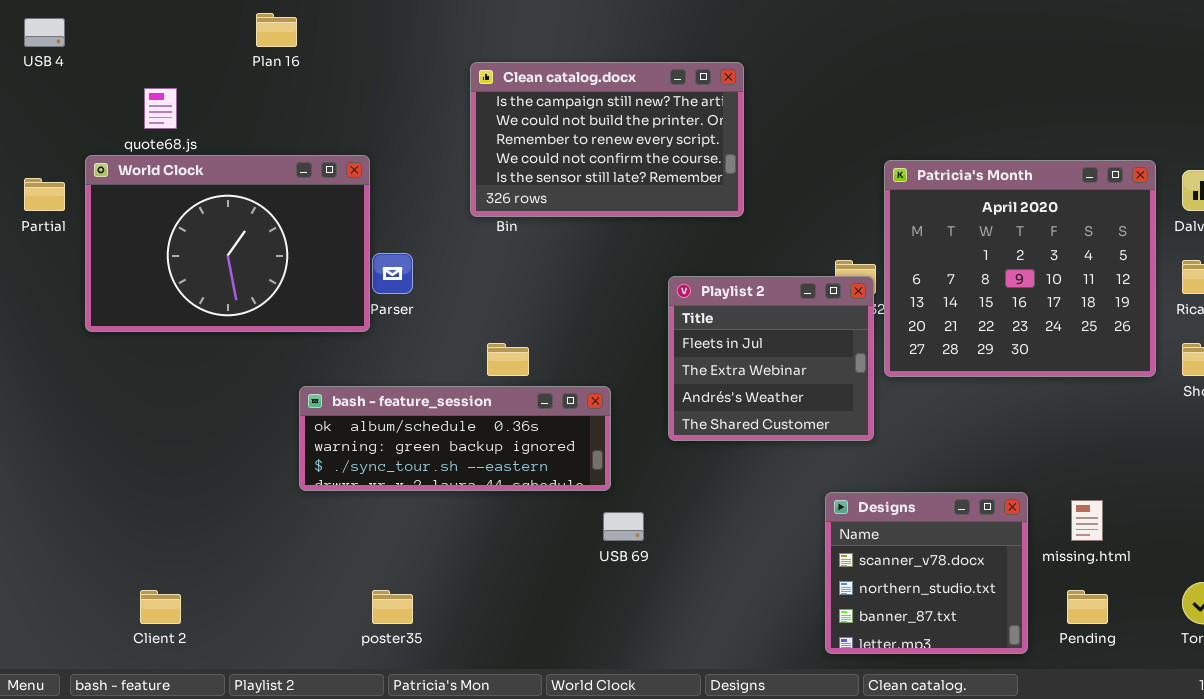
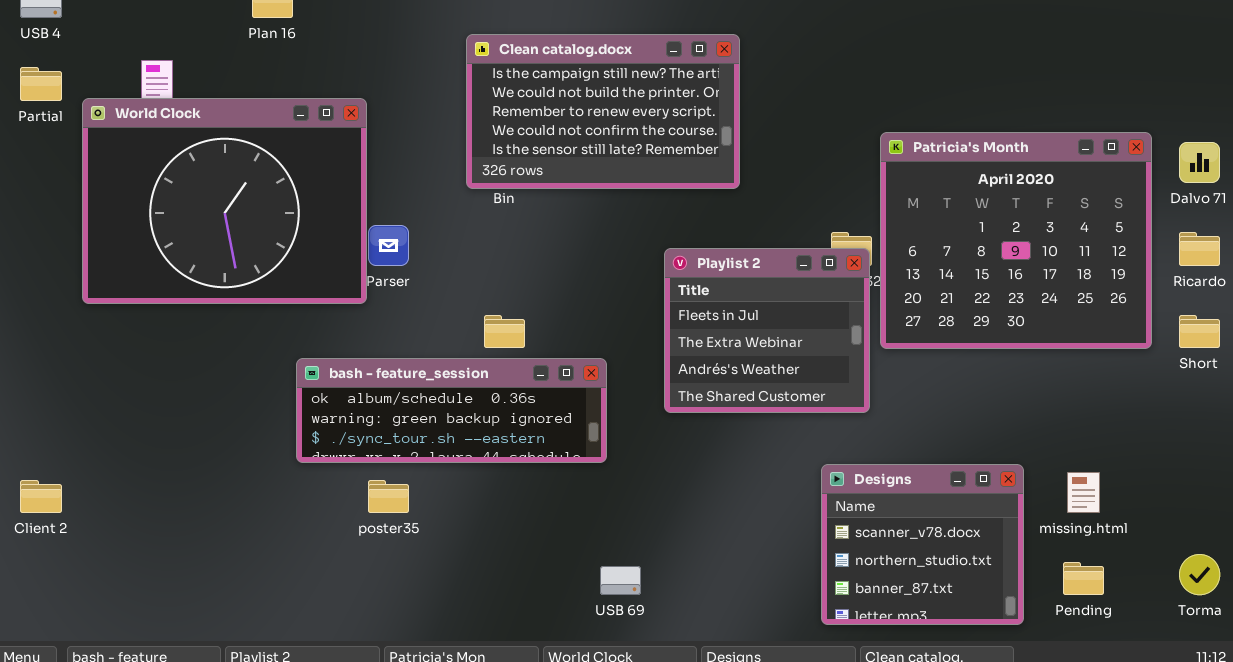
World Clock: [85,155,370,332] -> [82,98,367,304], resized
Partial: [24,178,65,211] -> [20,67,62,101], moved
USB 69: [603,512,644,541] -> [600,566,641,595], moved
Client 2: [140,590,181,624] -> [20,480,62,513], moved
poster35: [372,590,413,624] -> [368,480,409,513], moved

